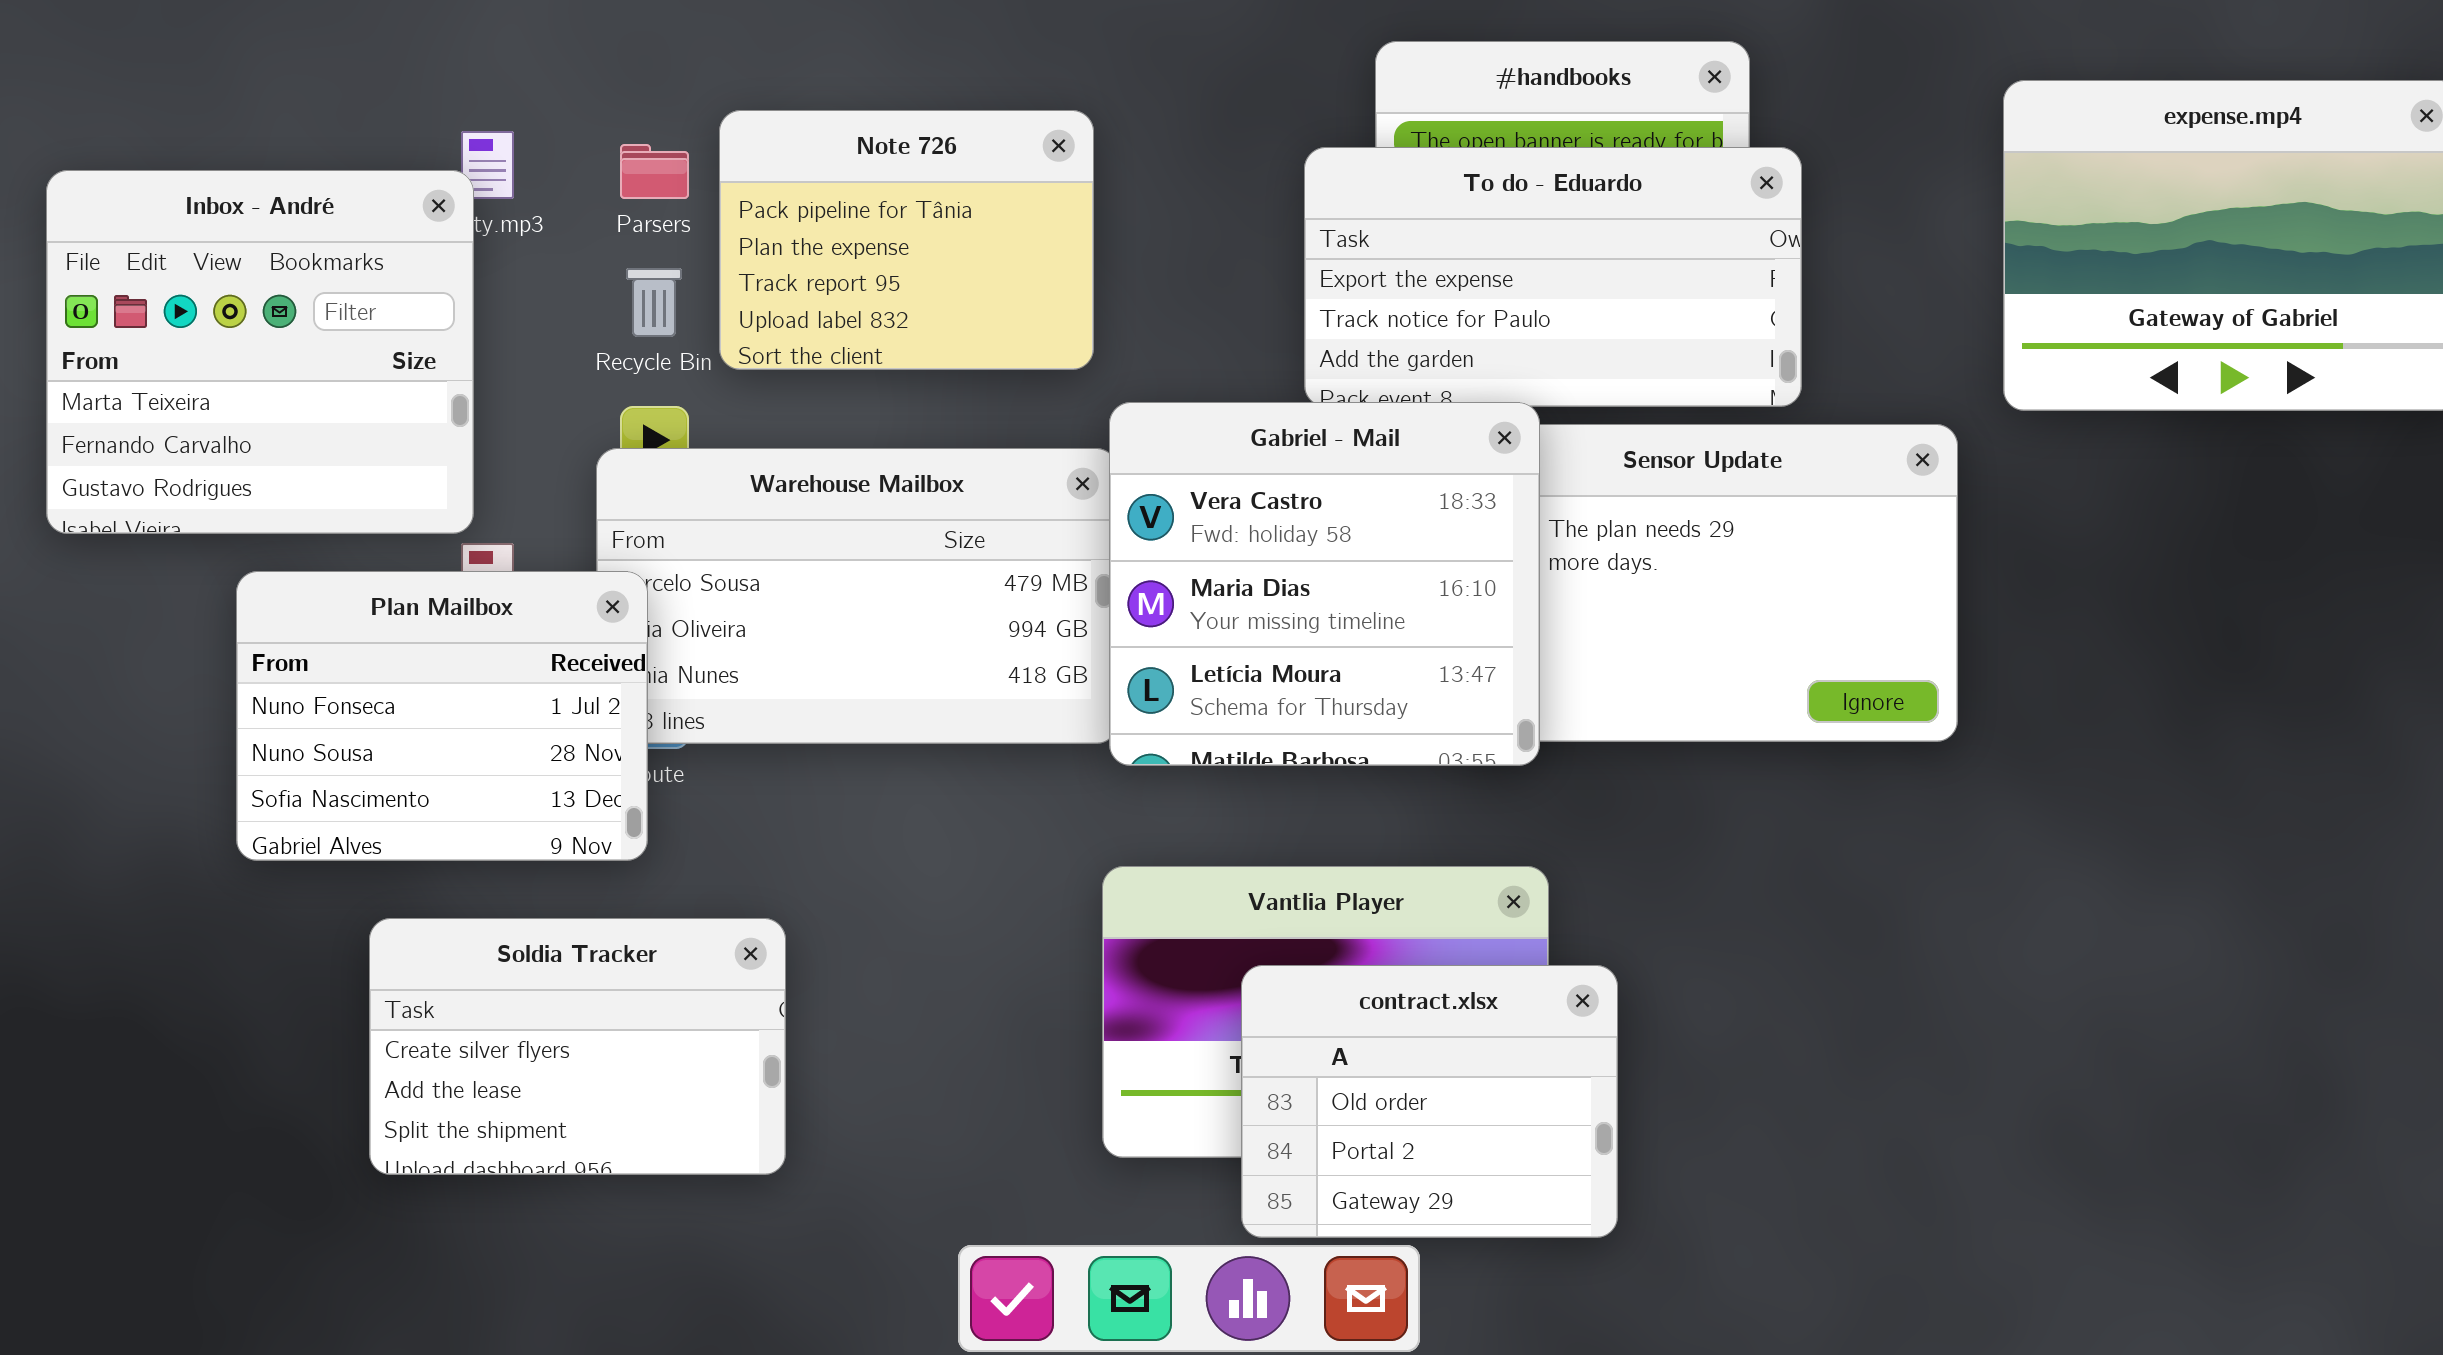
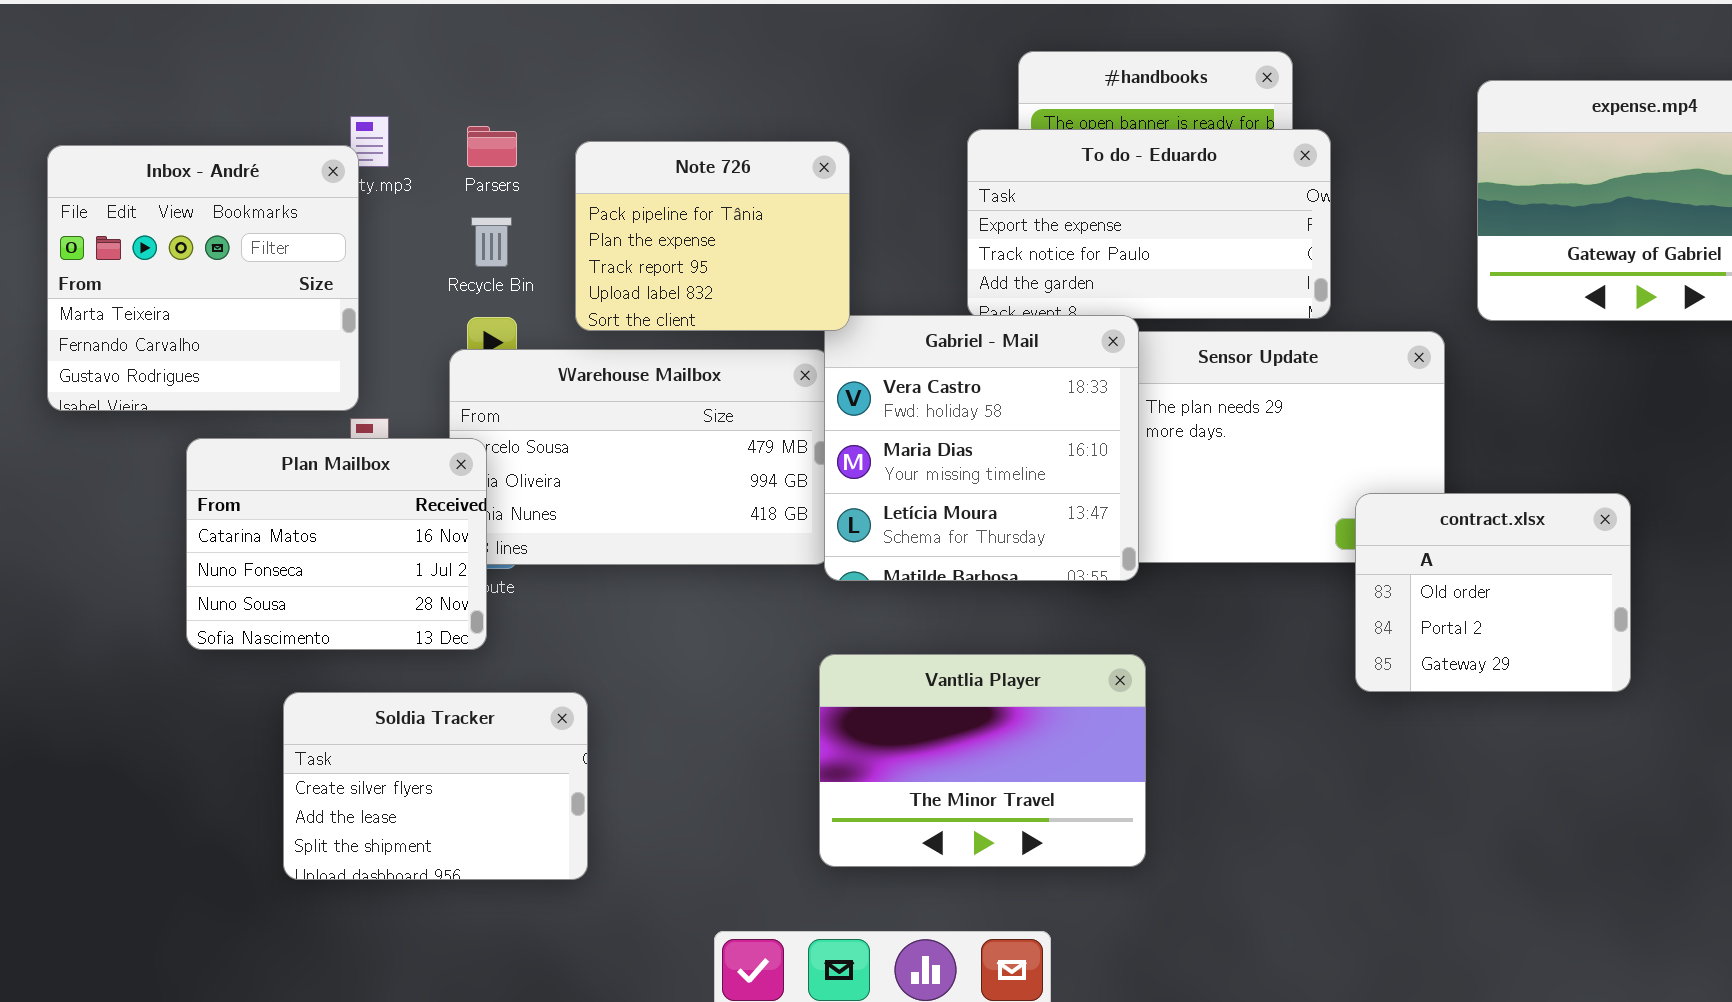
Note 726: [719,110,1094,370] -> [575,141,850,331], moved
Plan Mailbox: [236,571,648,861] -> [186,438,487,650], scrolled up 1 row
contract.xlsx: [1241,965,1618,1238] -> [1355,493,1631,692], moved

